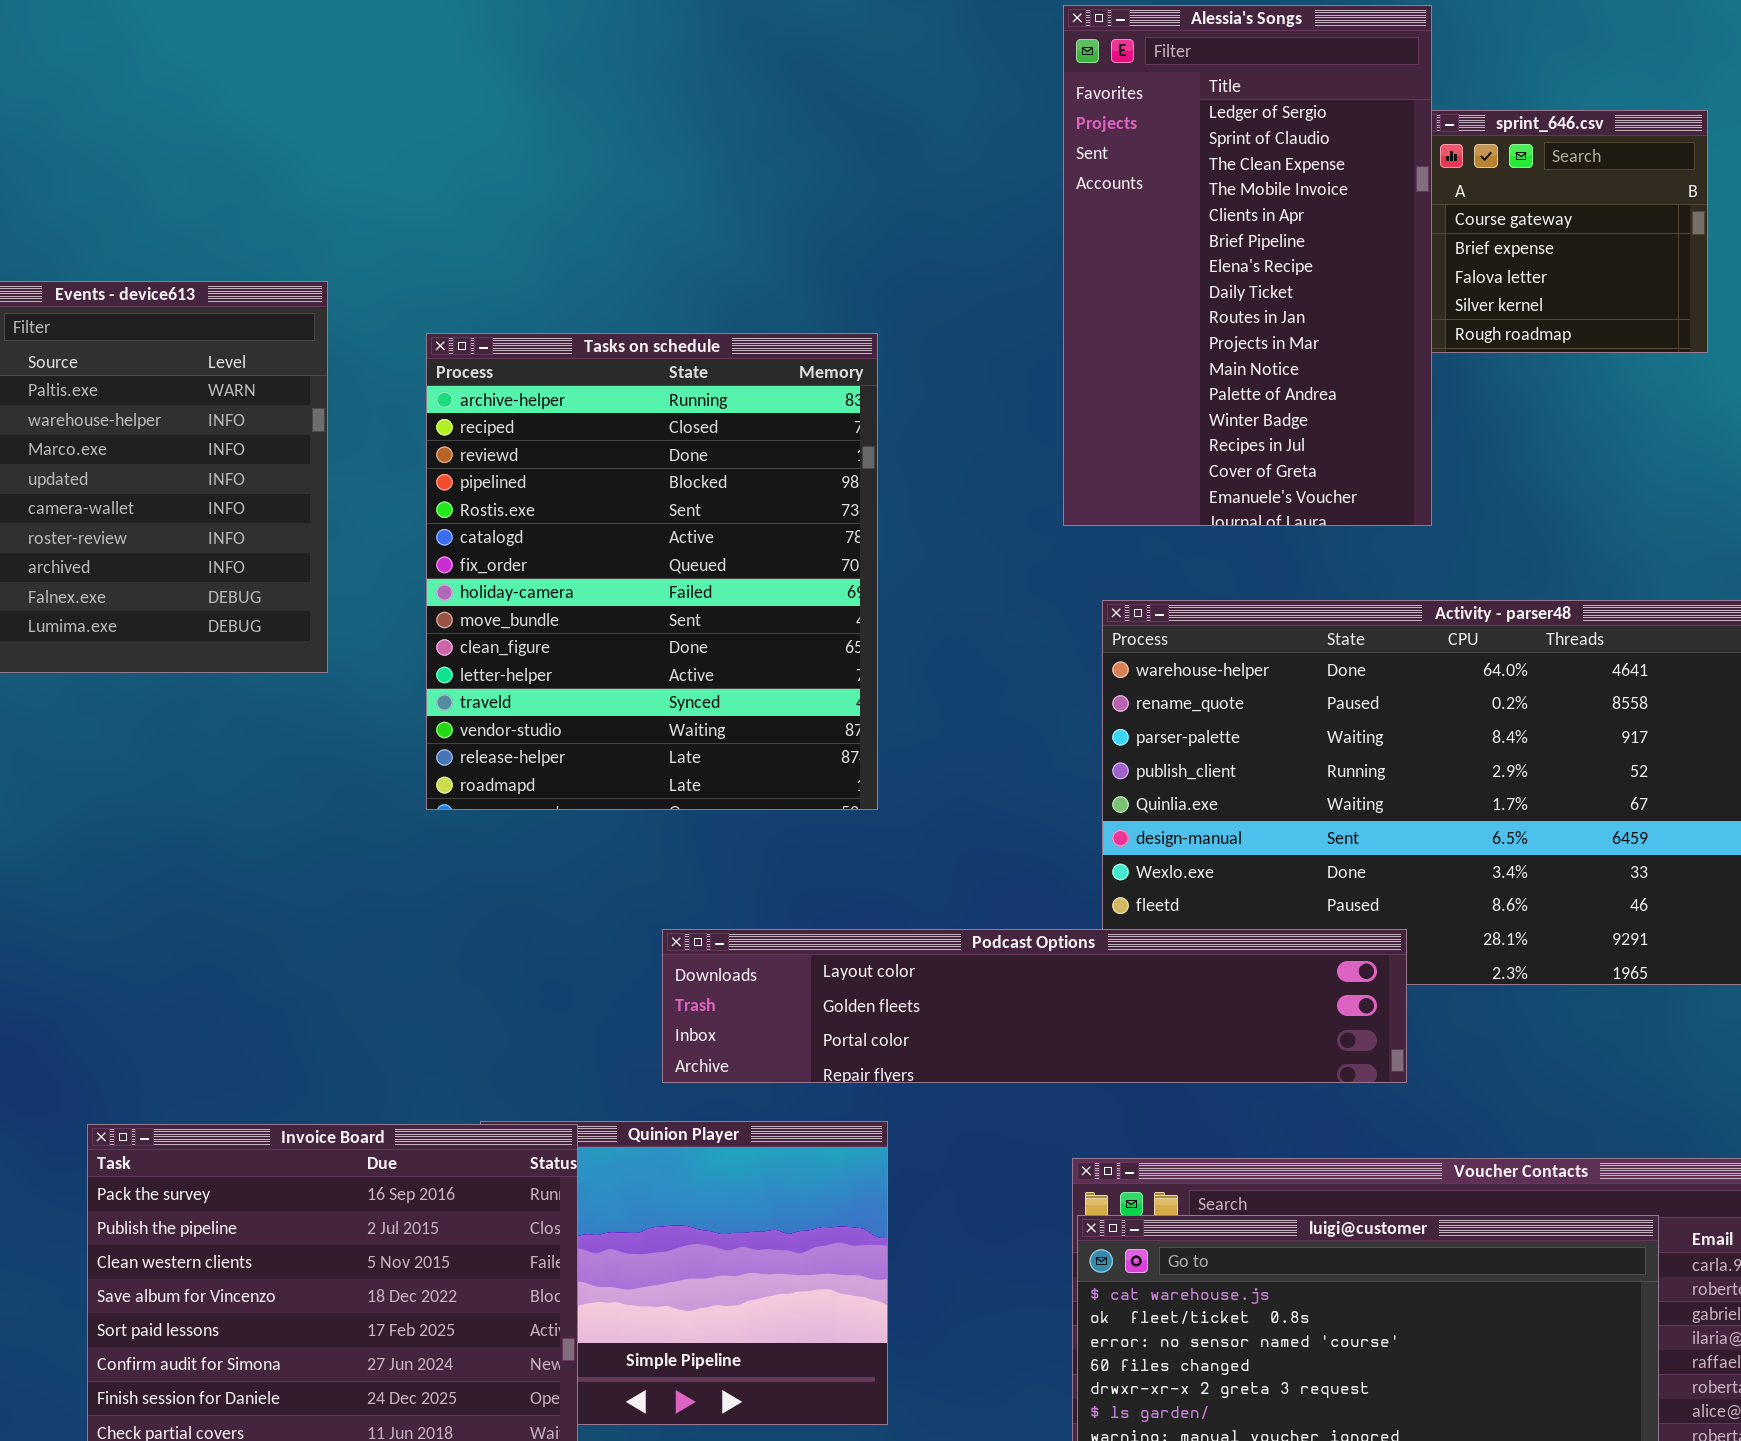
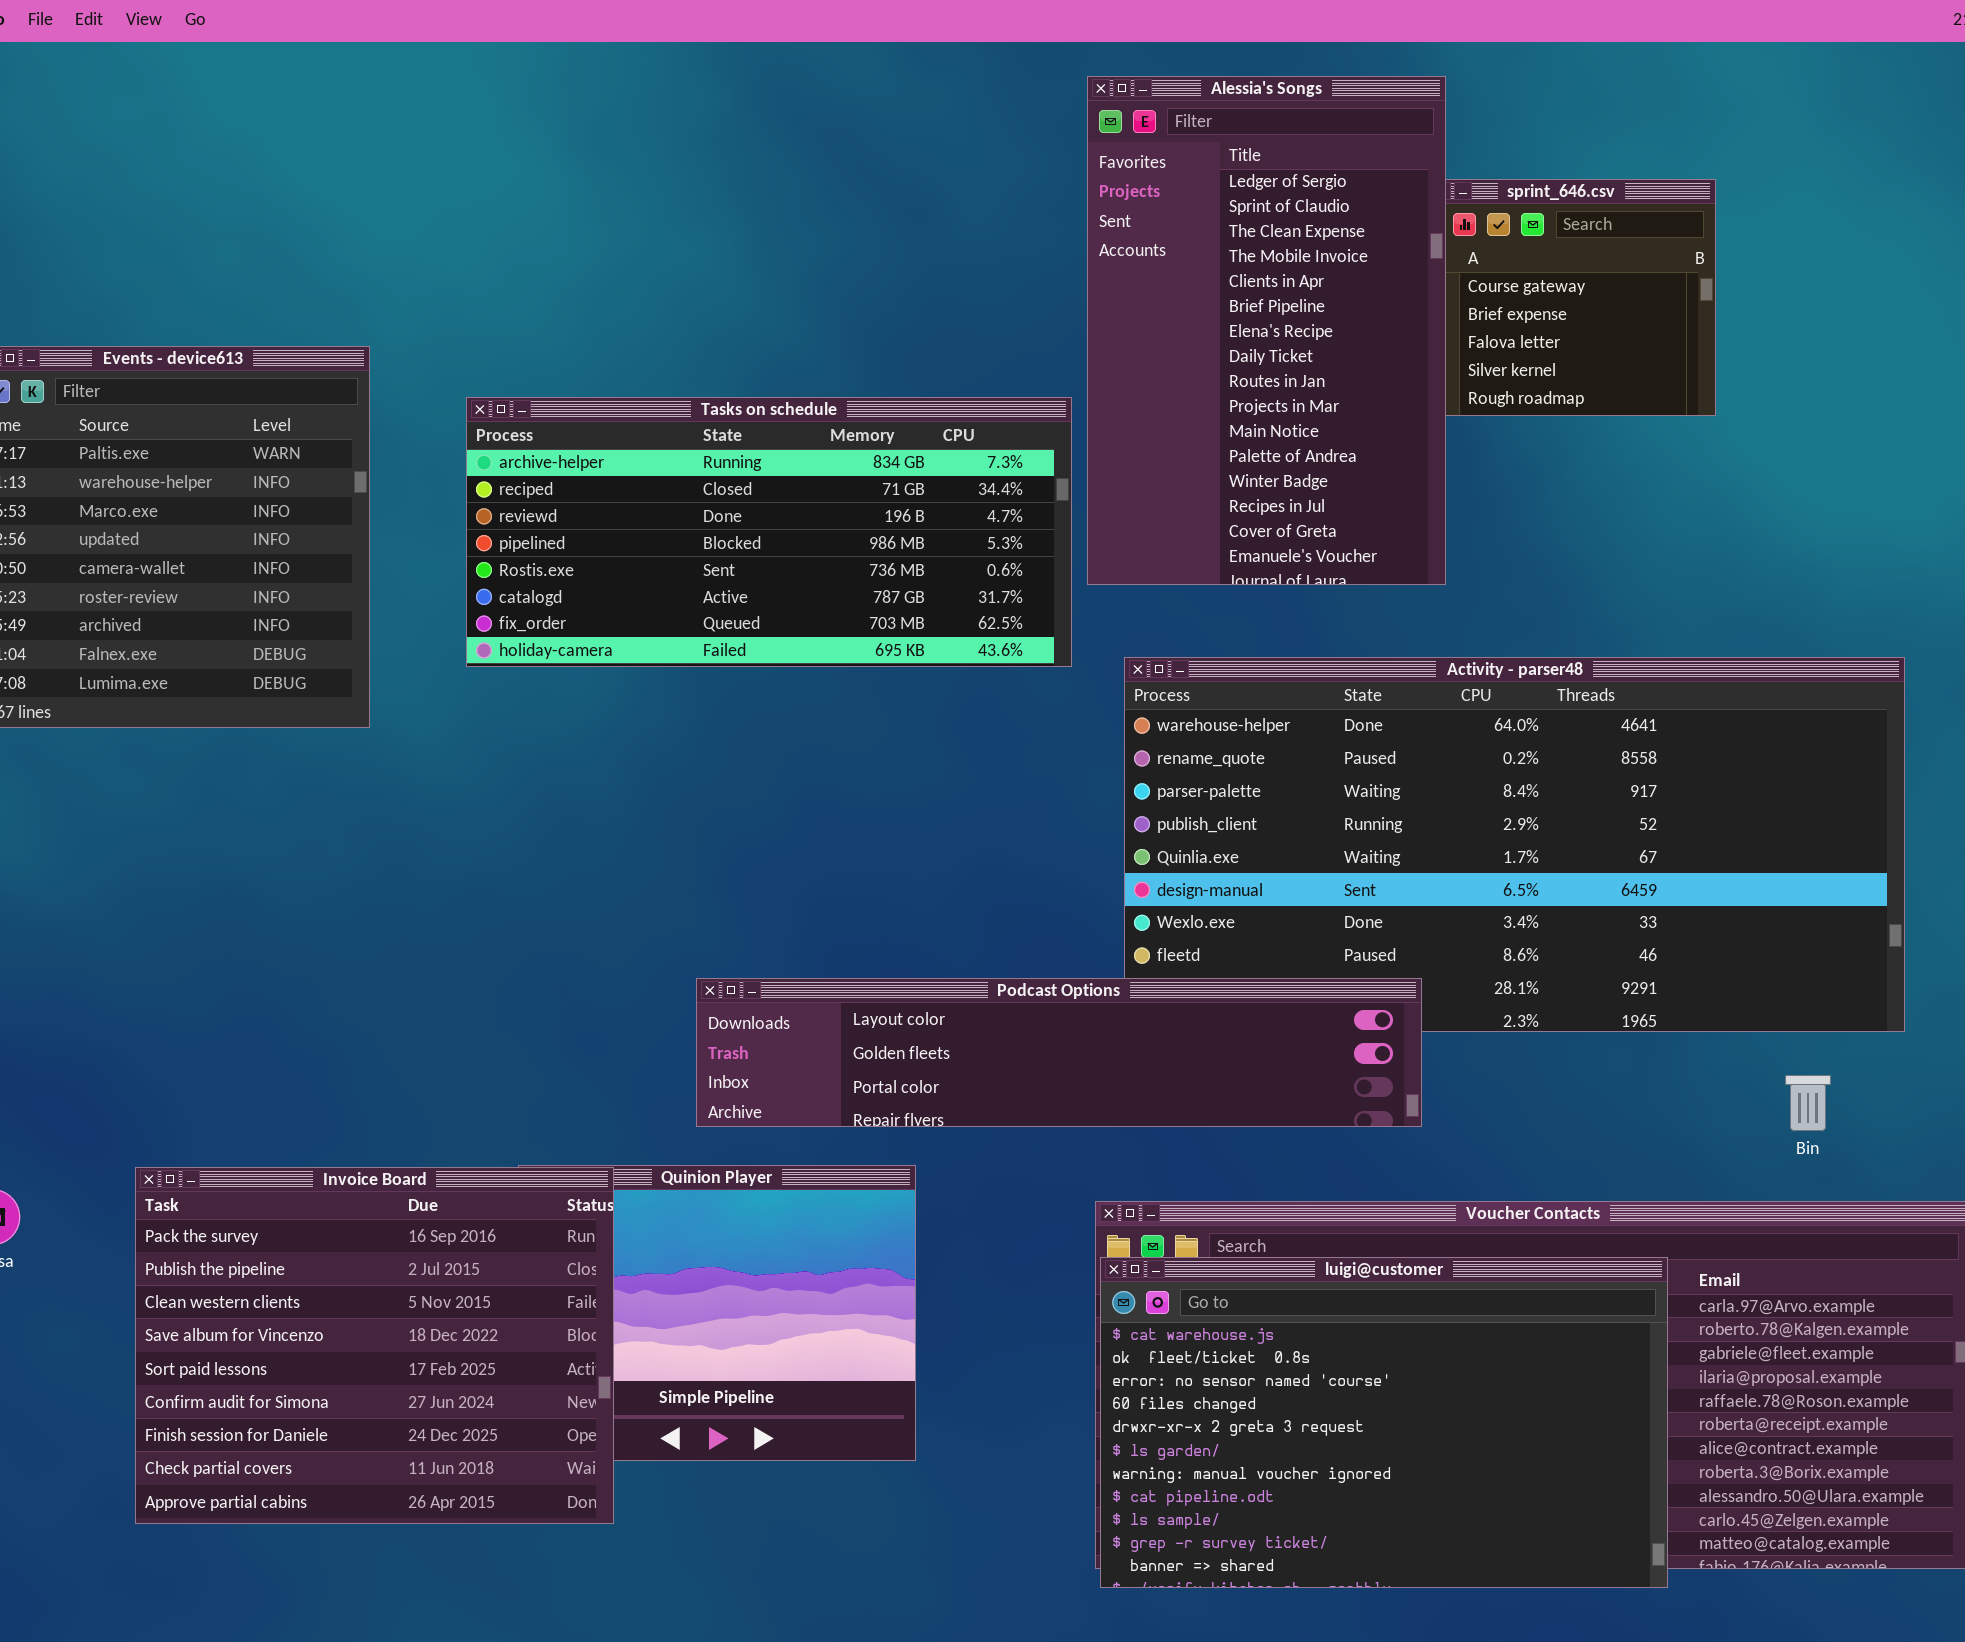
Tasks on schedule: [426,333,878,810] -> [466,397,1072,667], resized

